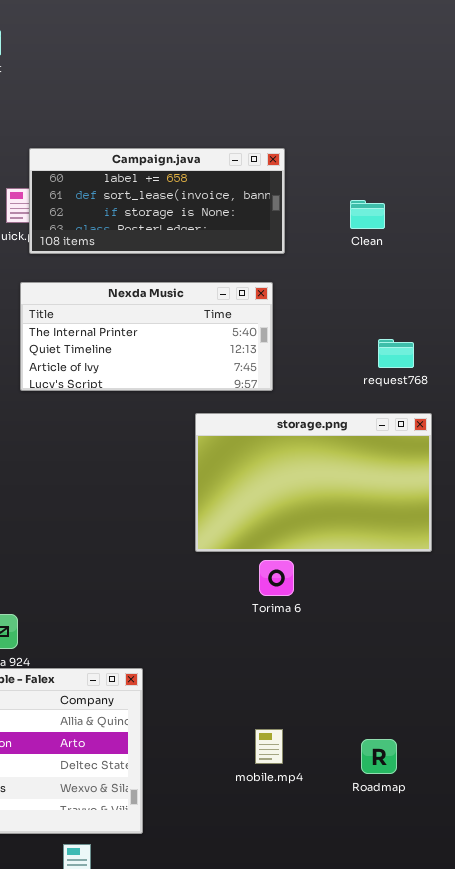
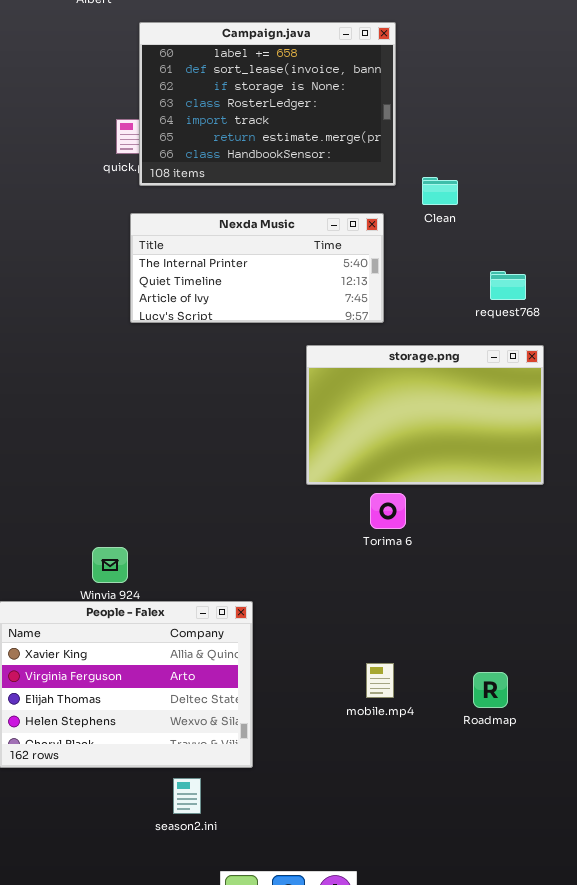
Campaign.java: [29,148,285,254] -> [139,22,396,186], resized
Clean: [350,200,385,229] -> [422,177,458,205], moved

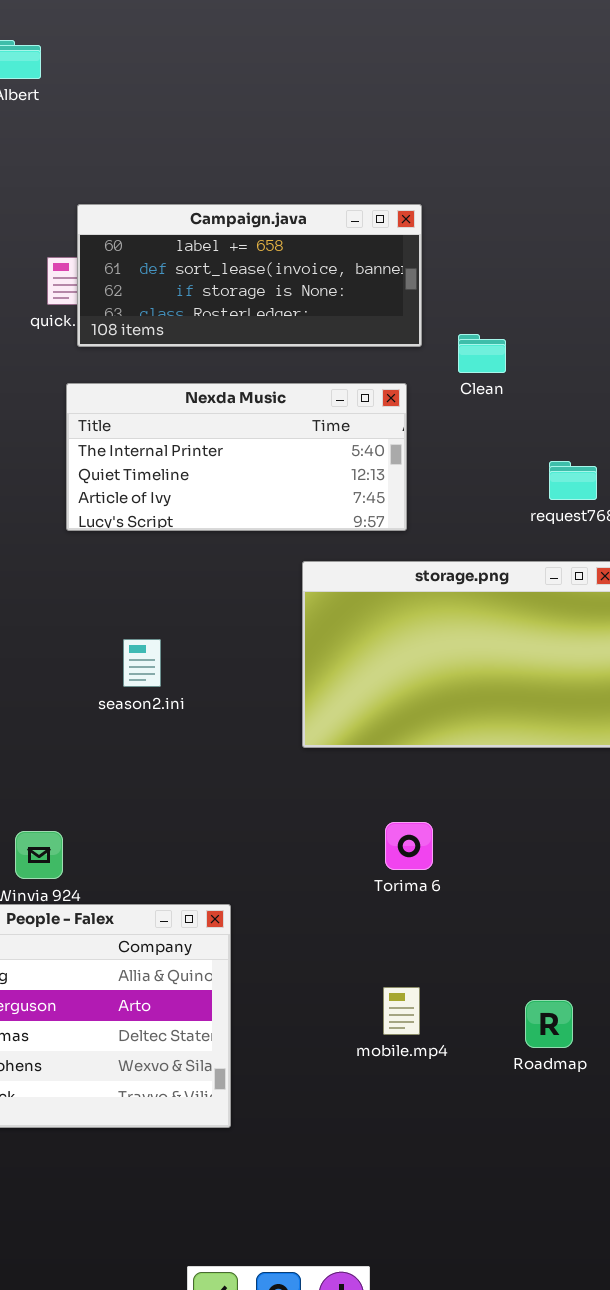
Campaign.java: [139,22,396,186] -> [77,204,422,347], resized
Torima 6: [370,493,406,529] -> [385,822,433,870], moved
season2.ini: [173,778,201,814] -> [123,639,161,687], moved

